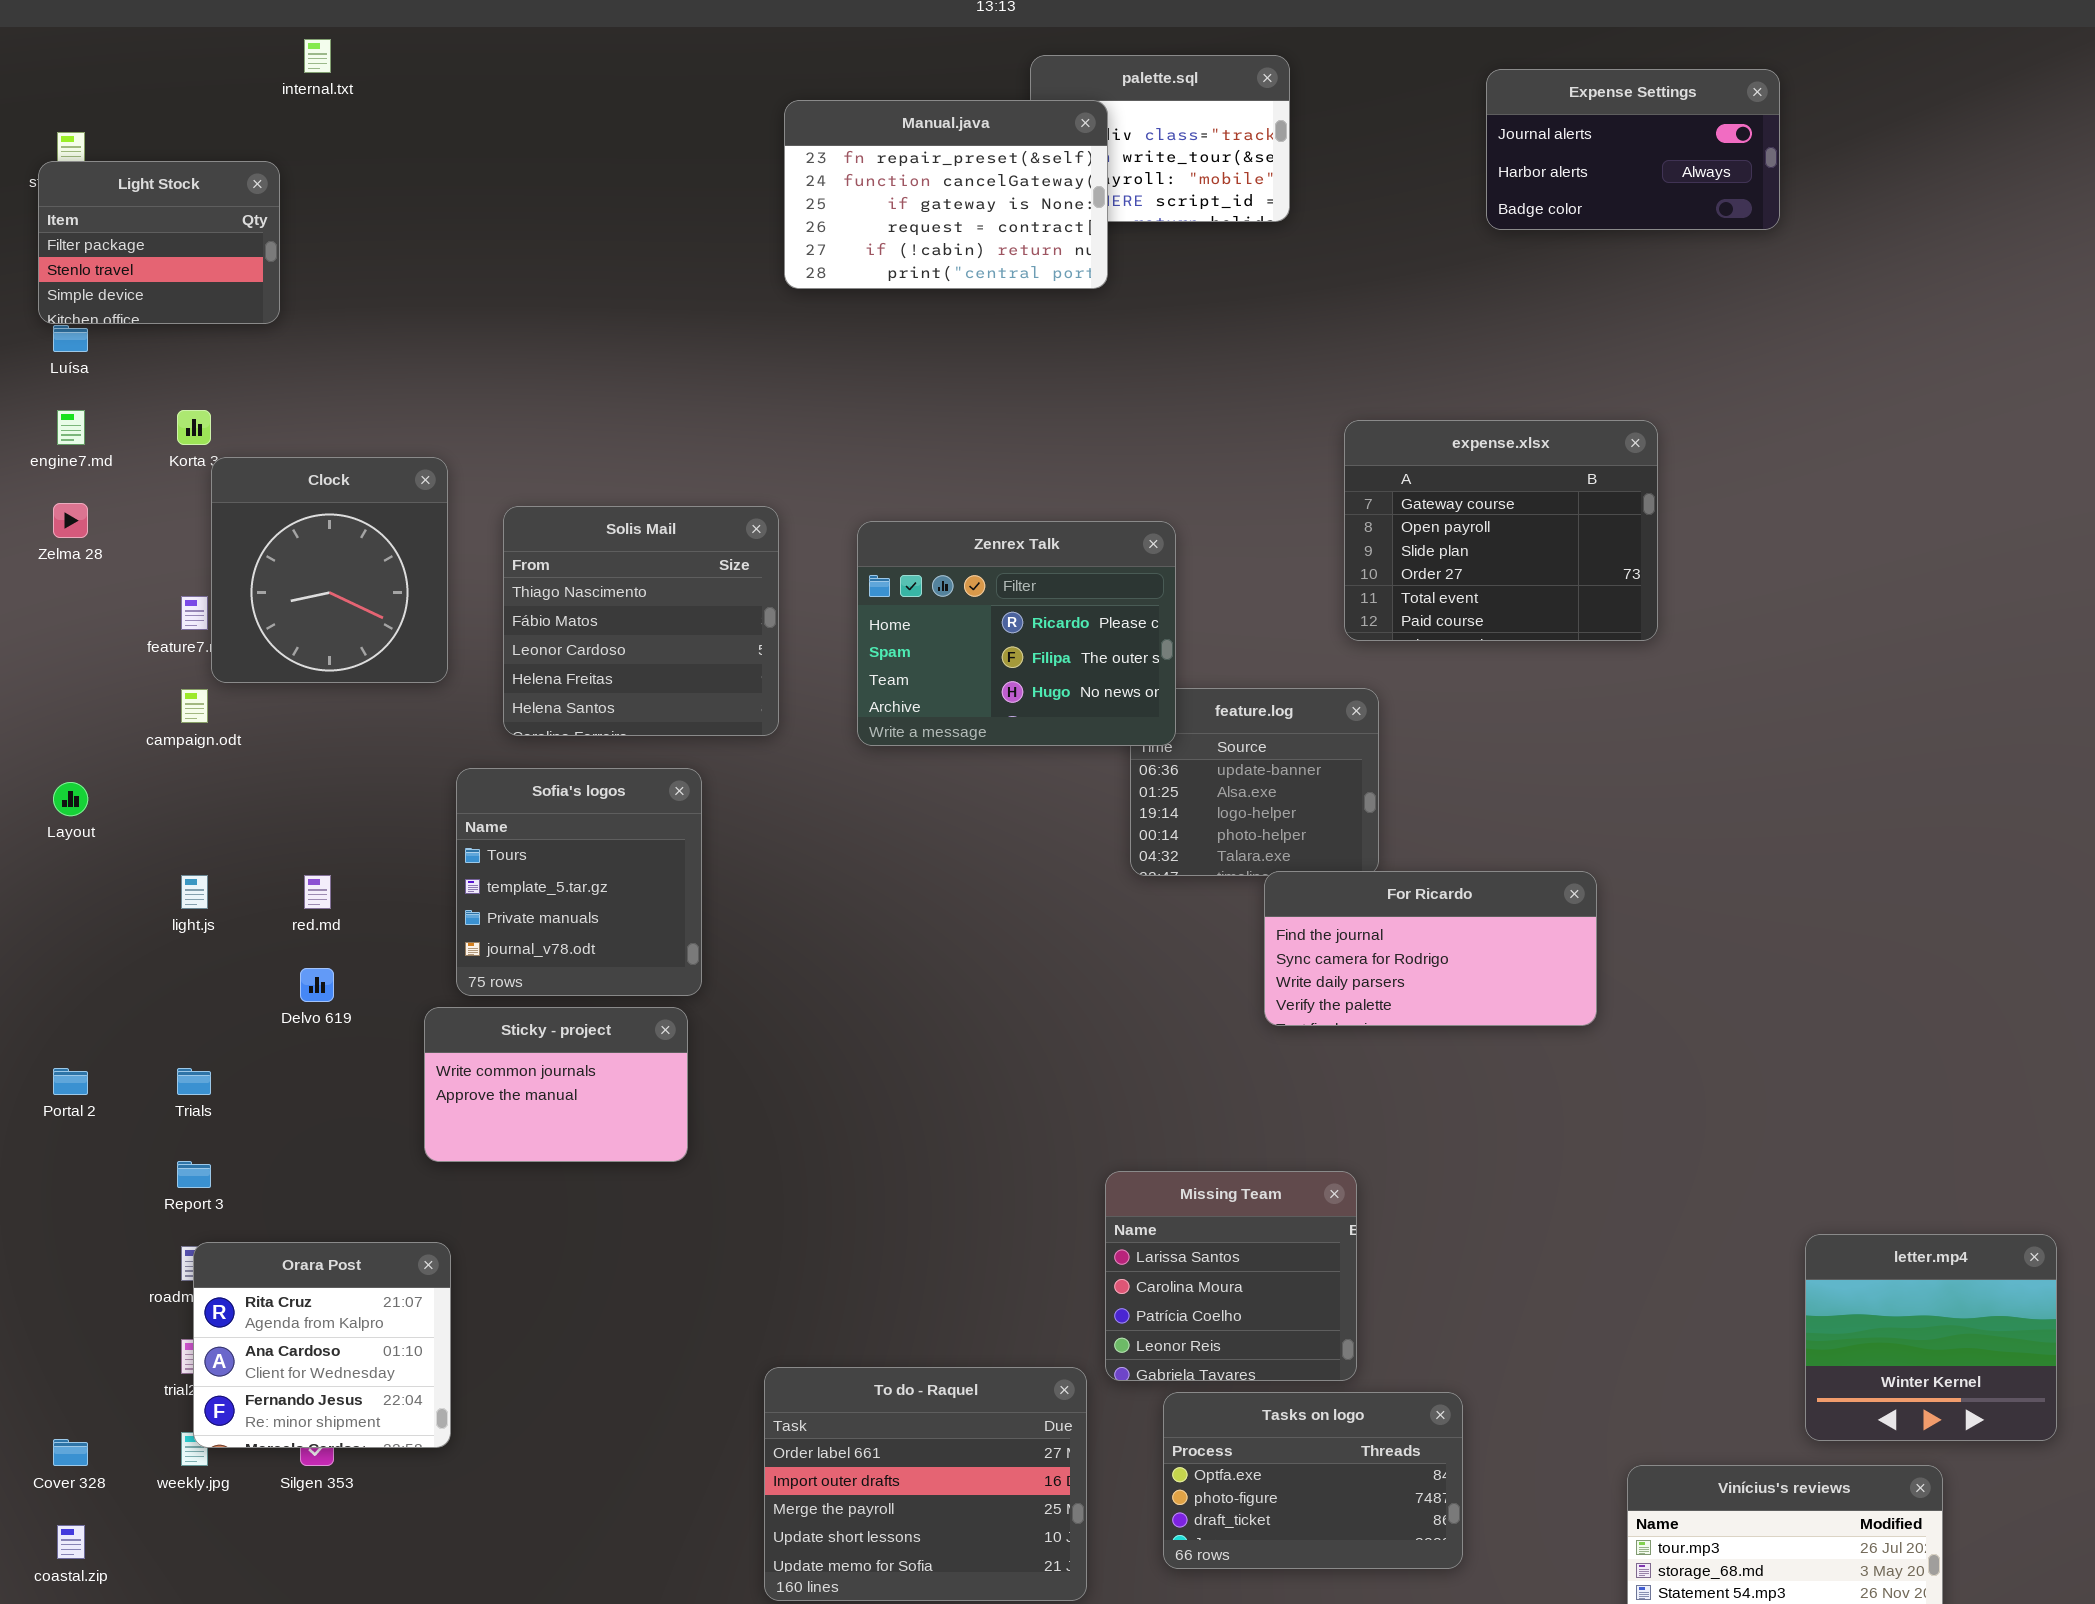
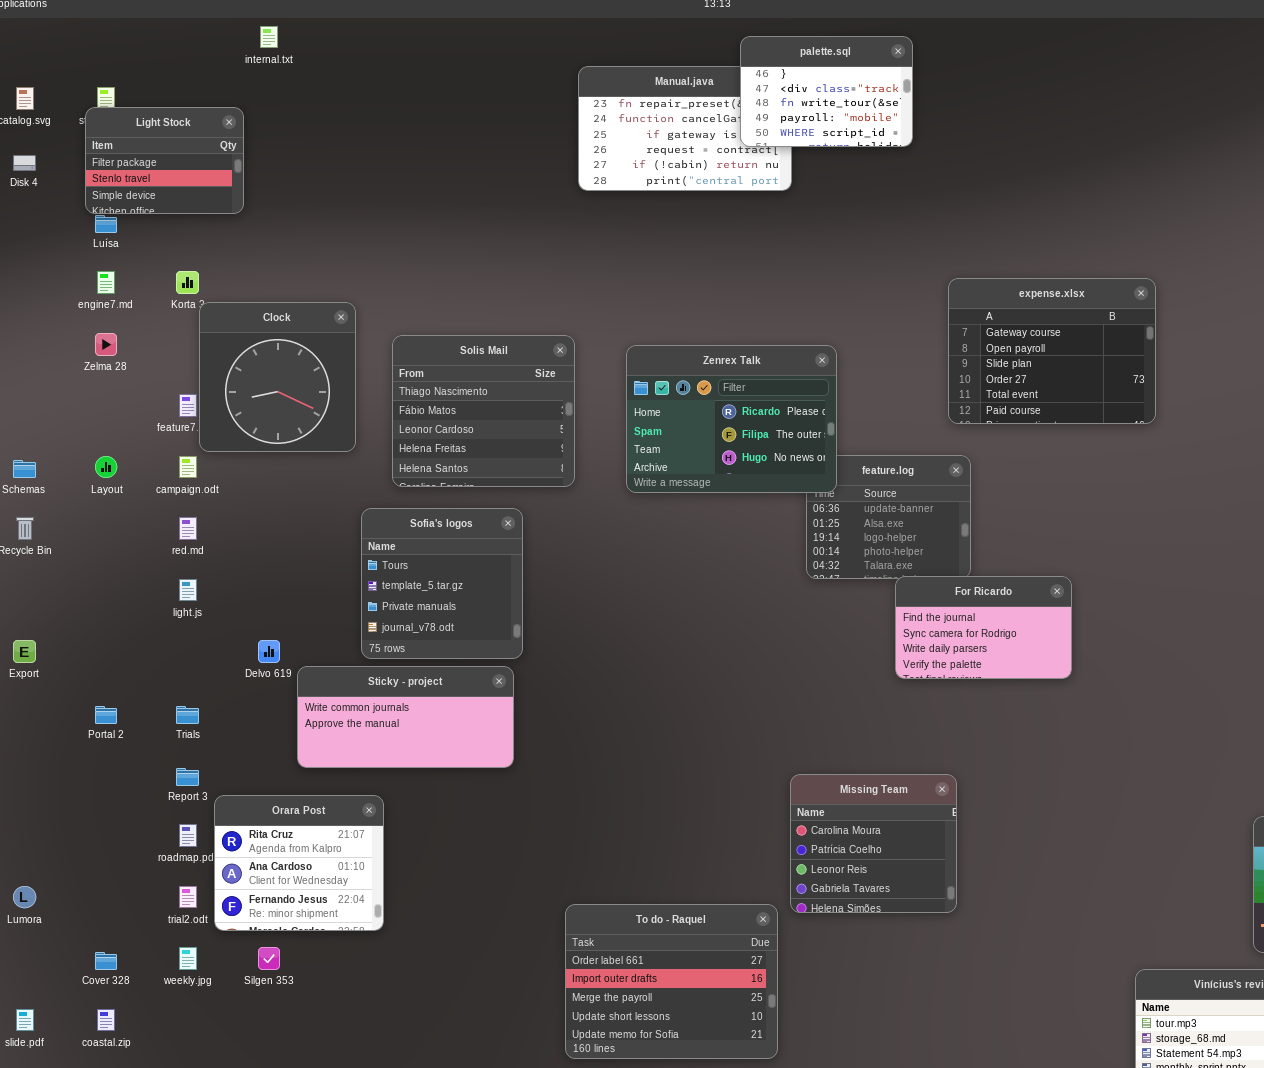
palette.sql: [1030,55,1290,222] -> [740,36,913,147], raised
Expense Settings: [1486,69,1780,230] -> none, closed
Layout: [53,782,88,816] -> [95,456,117,478], moved
For Ricardo: [1264,871,1597,1026] -> [895,576,1072,679], resized
red.md: [304,875,331,909] -> [179,517,197,540], moved
Sticky - project: [424,1007,688,1162] -> [297,666,514,768], resized
Missing Team: [1105,1171,1357,1381] -> [790,774,957,913], scrolled down 1 row
Orara Post: [193,1242,451,1448] -> [214,795,384,931], moved
Tasks on logo: [1163,1392,1463,1569] -> none, closed

